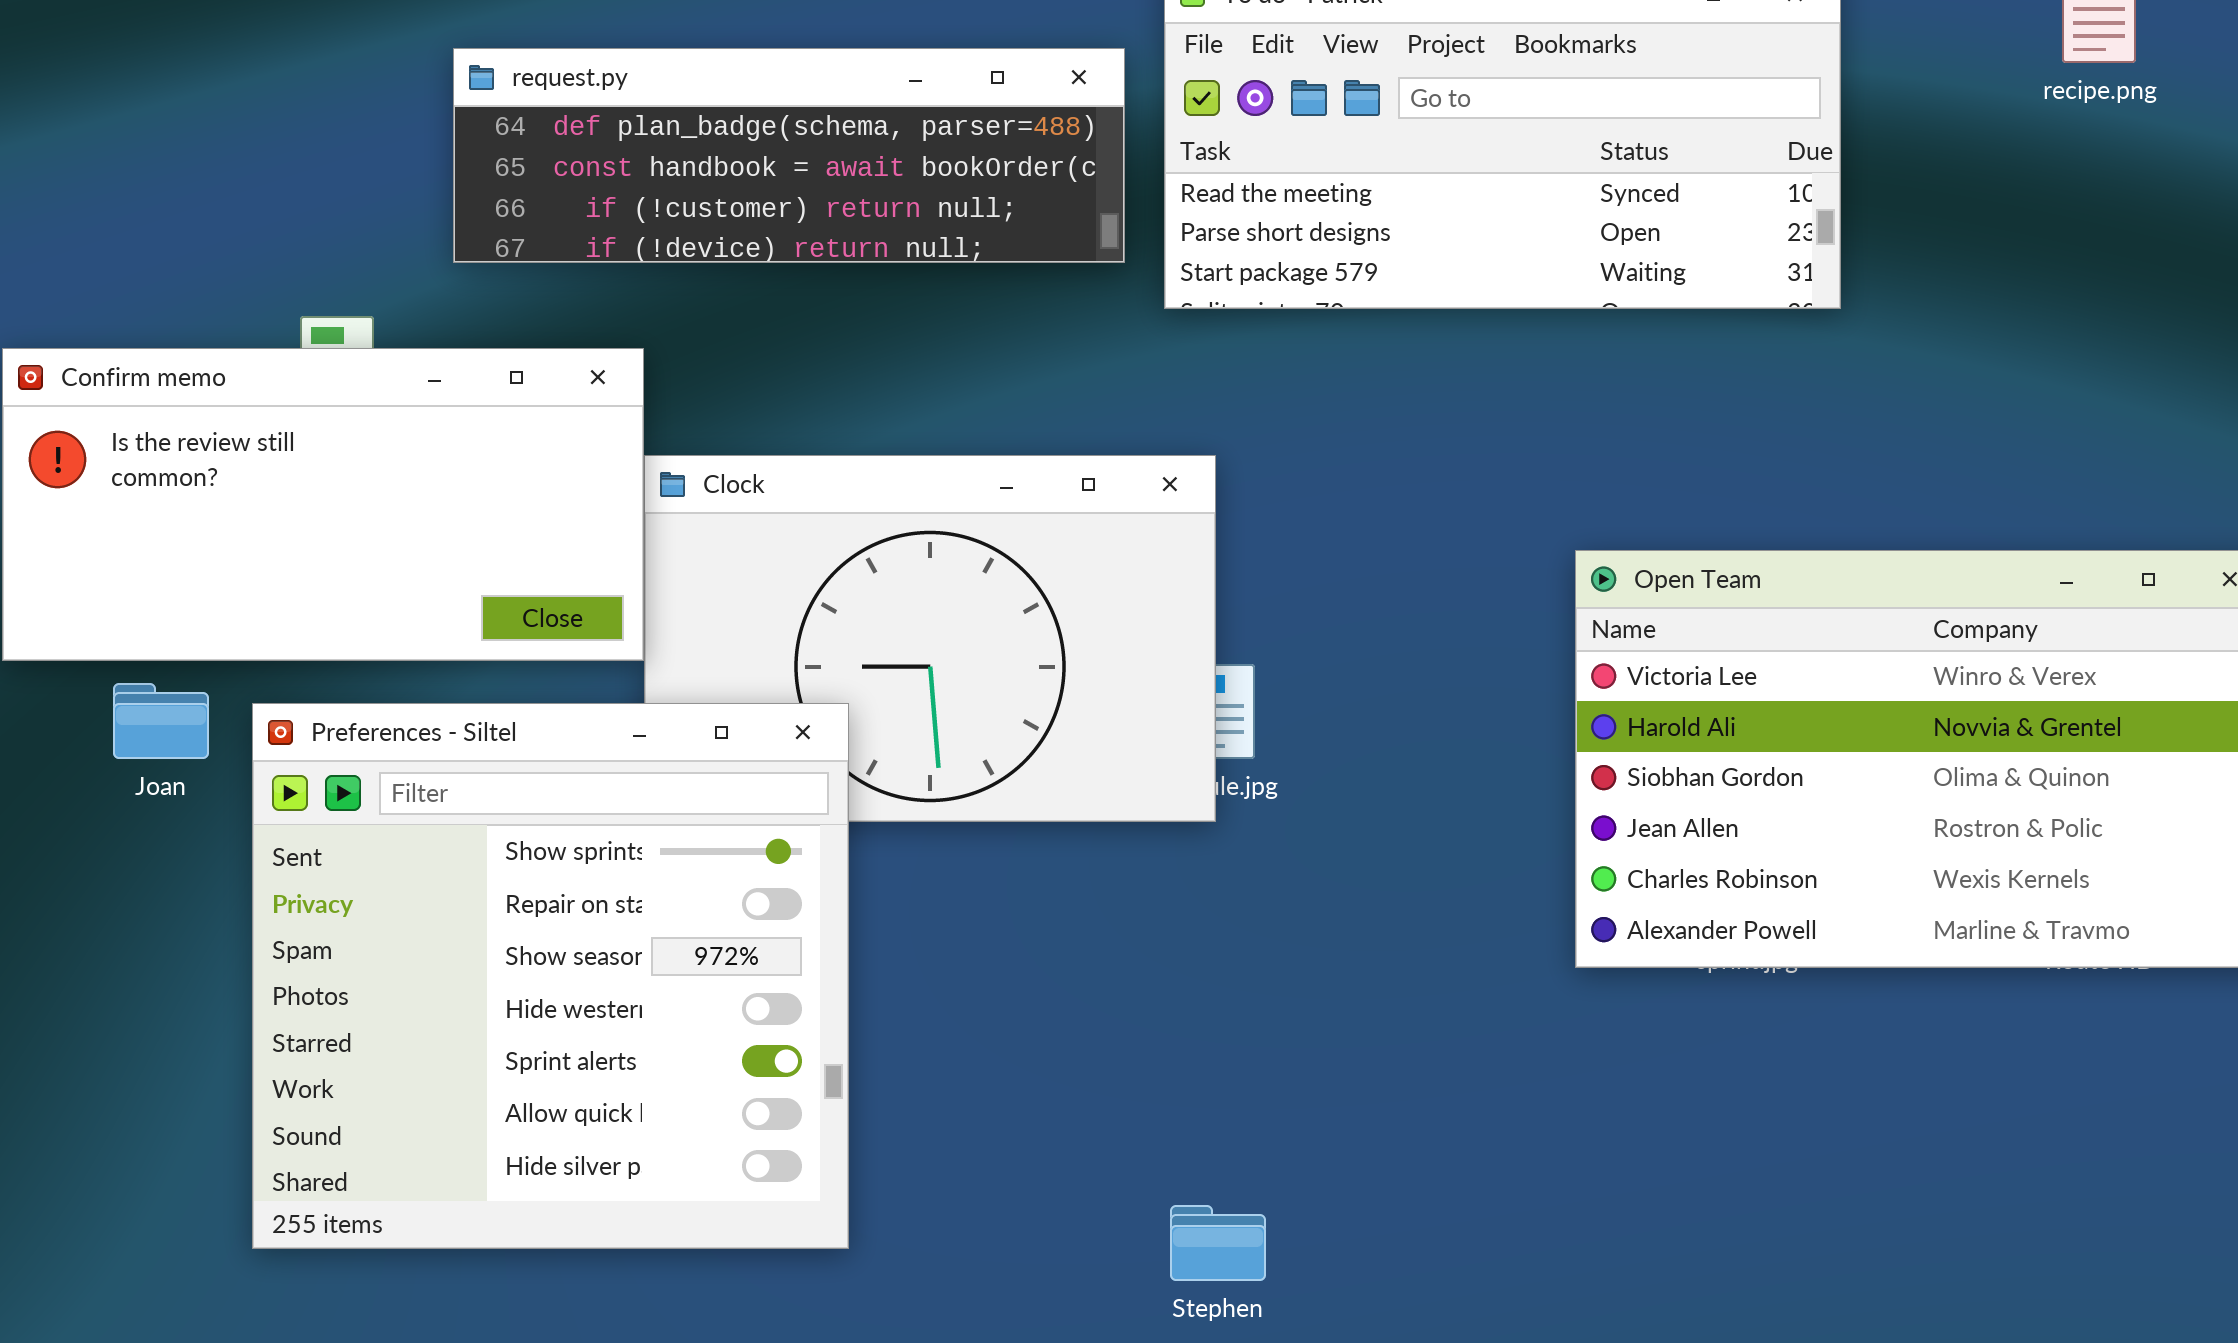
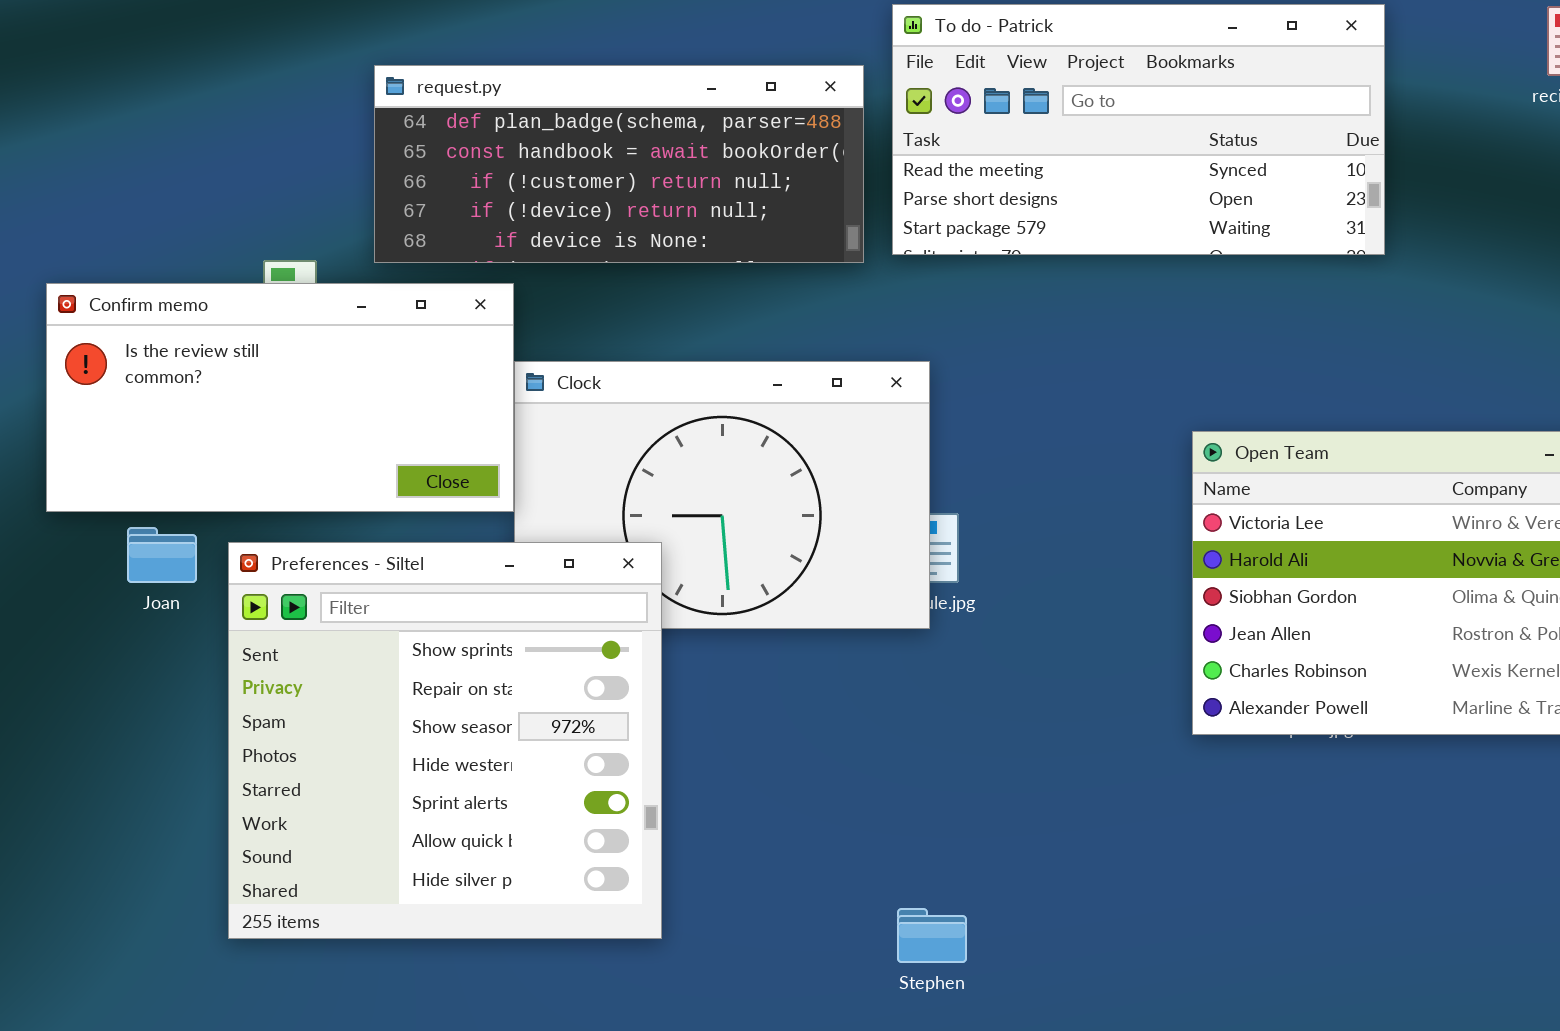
request.py: [453,48,1125,263] -> [374,65,864,263], resized

